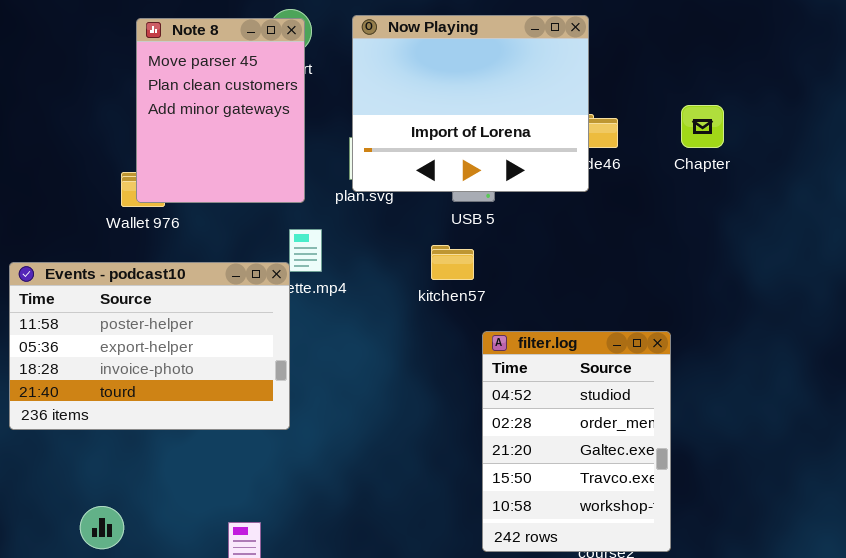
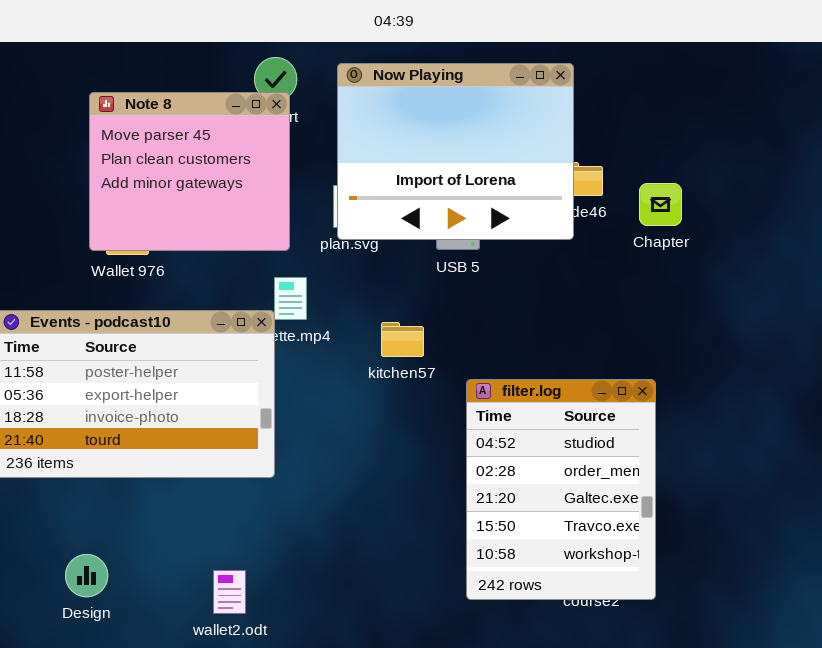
Note 8: [136,18,305,203] -> [89,92,290,251], resized
Chapter: [681,105,724,148] -> [639,183,682,226], moved
kitchen57: [431,245,474,280] -> [381,322,424,357], moved

